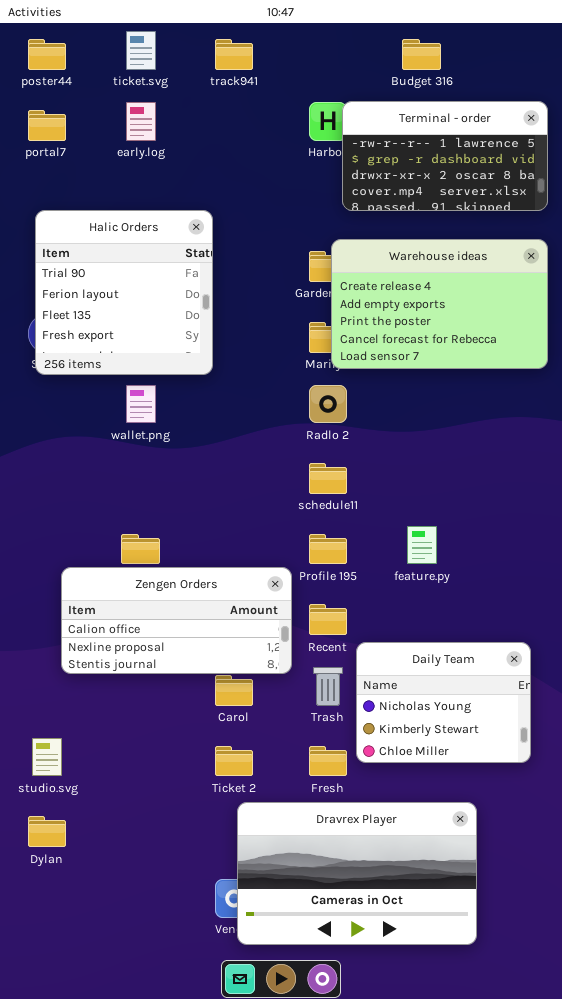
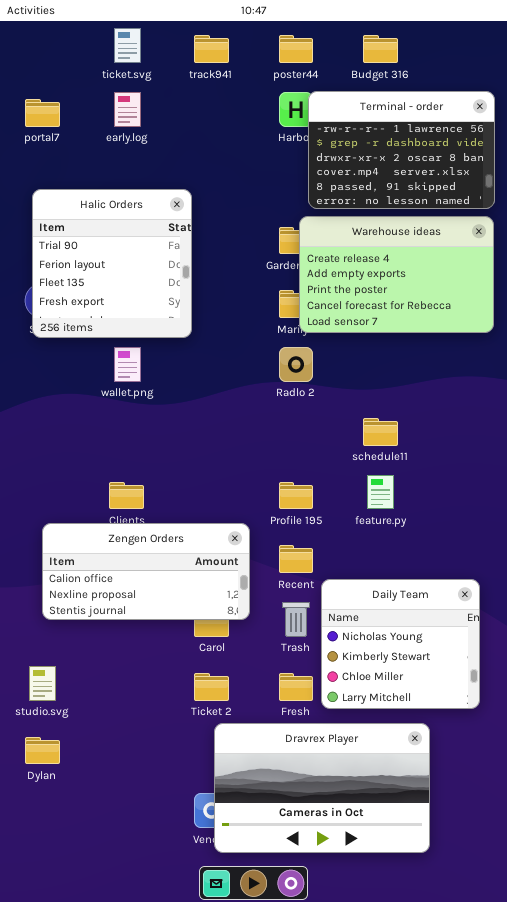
poster44: [28,39,66,70] -> [279,35,313,63], moved
Terminal - order: [342,101,548,211] -> [308,91,495,209], resized
schedule11: [309,463,347,494] -> [363,418,398,446], moved
Zengen Orders: [61,567,292,674] -> [42,523,250,620], moved
Daily Team: [356,642,531,763] -> [321,579,480,709], resized

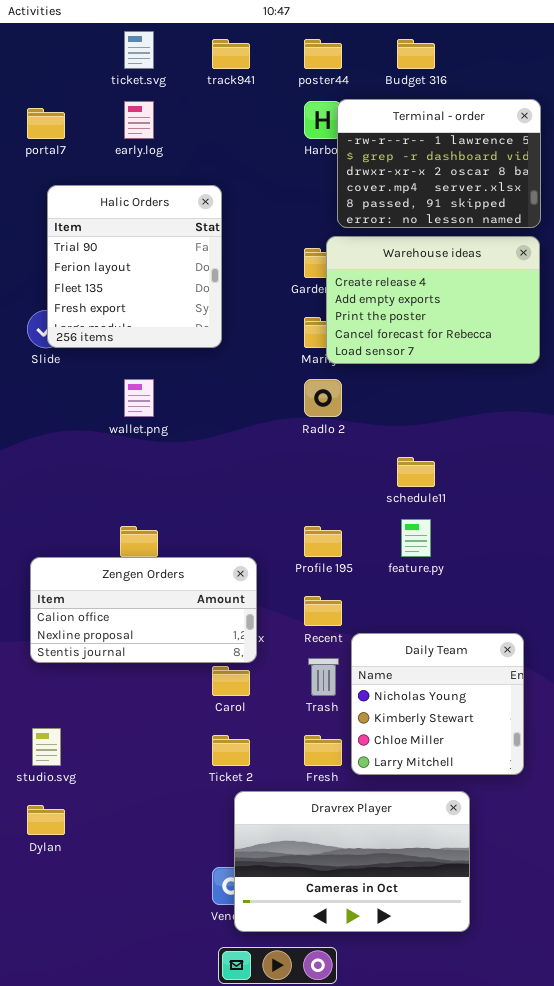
Halic Orders: [32,189,192,338] -> [47,185,222,348], moved
Zengen Orders: [42,523,250,620] -> [30,557,257,663], moved

